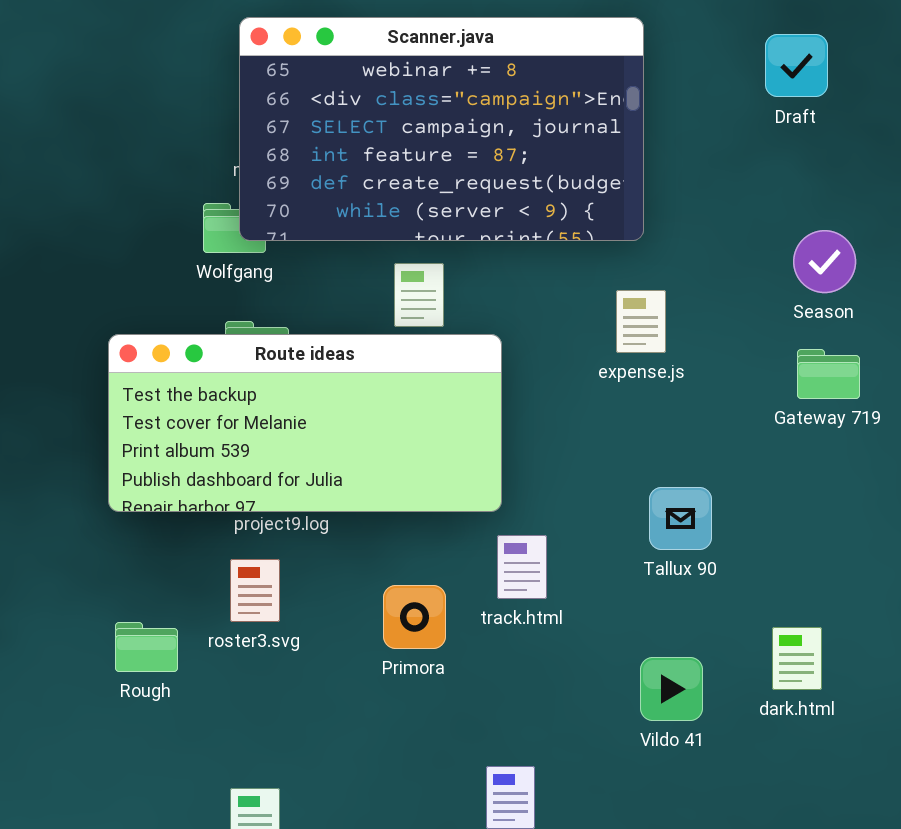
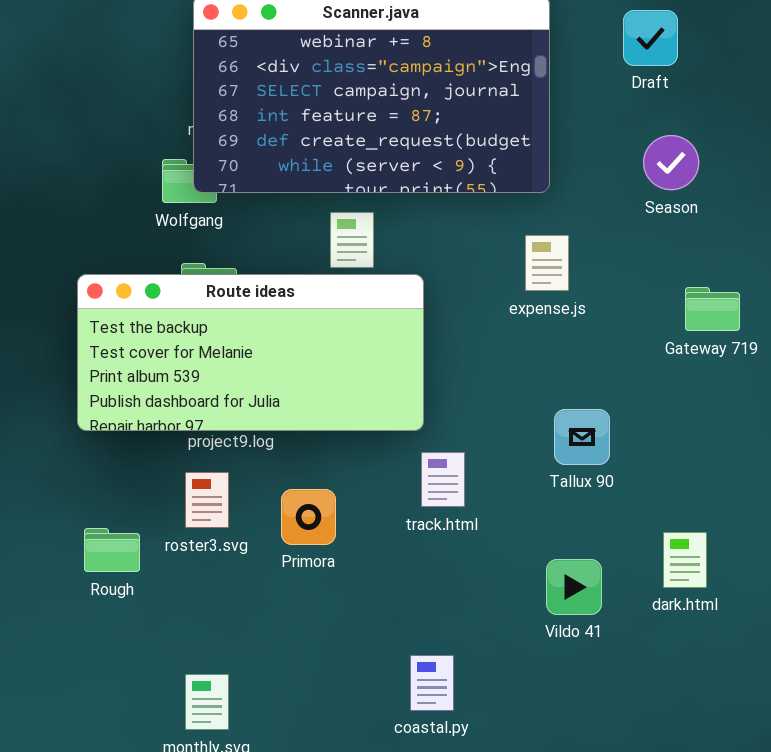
Draft: [765,34,828,97] -> [623,10,678,66], moved
Season: [793,230,856,293] -> [643,135,699,190], moved
Primora: [383,585,446,649] -> [281,489,336,545], moved

